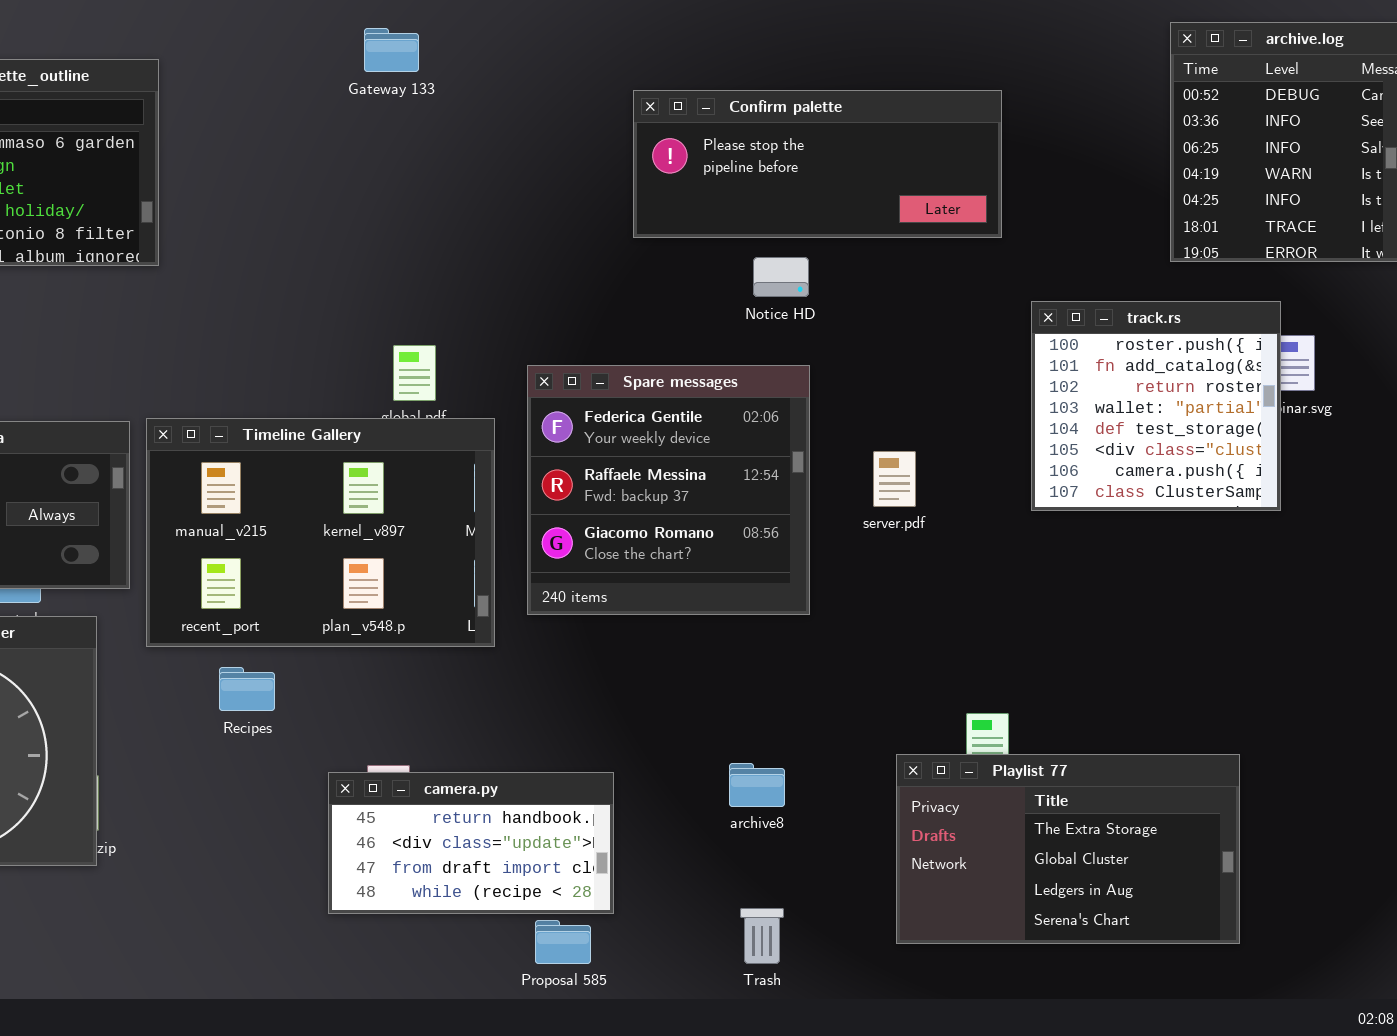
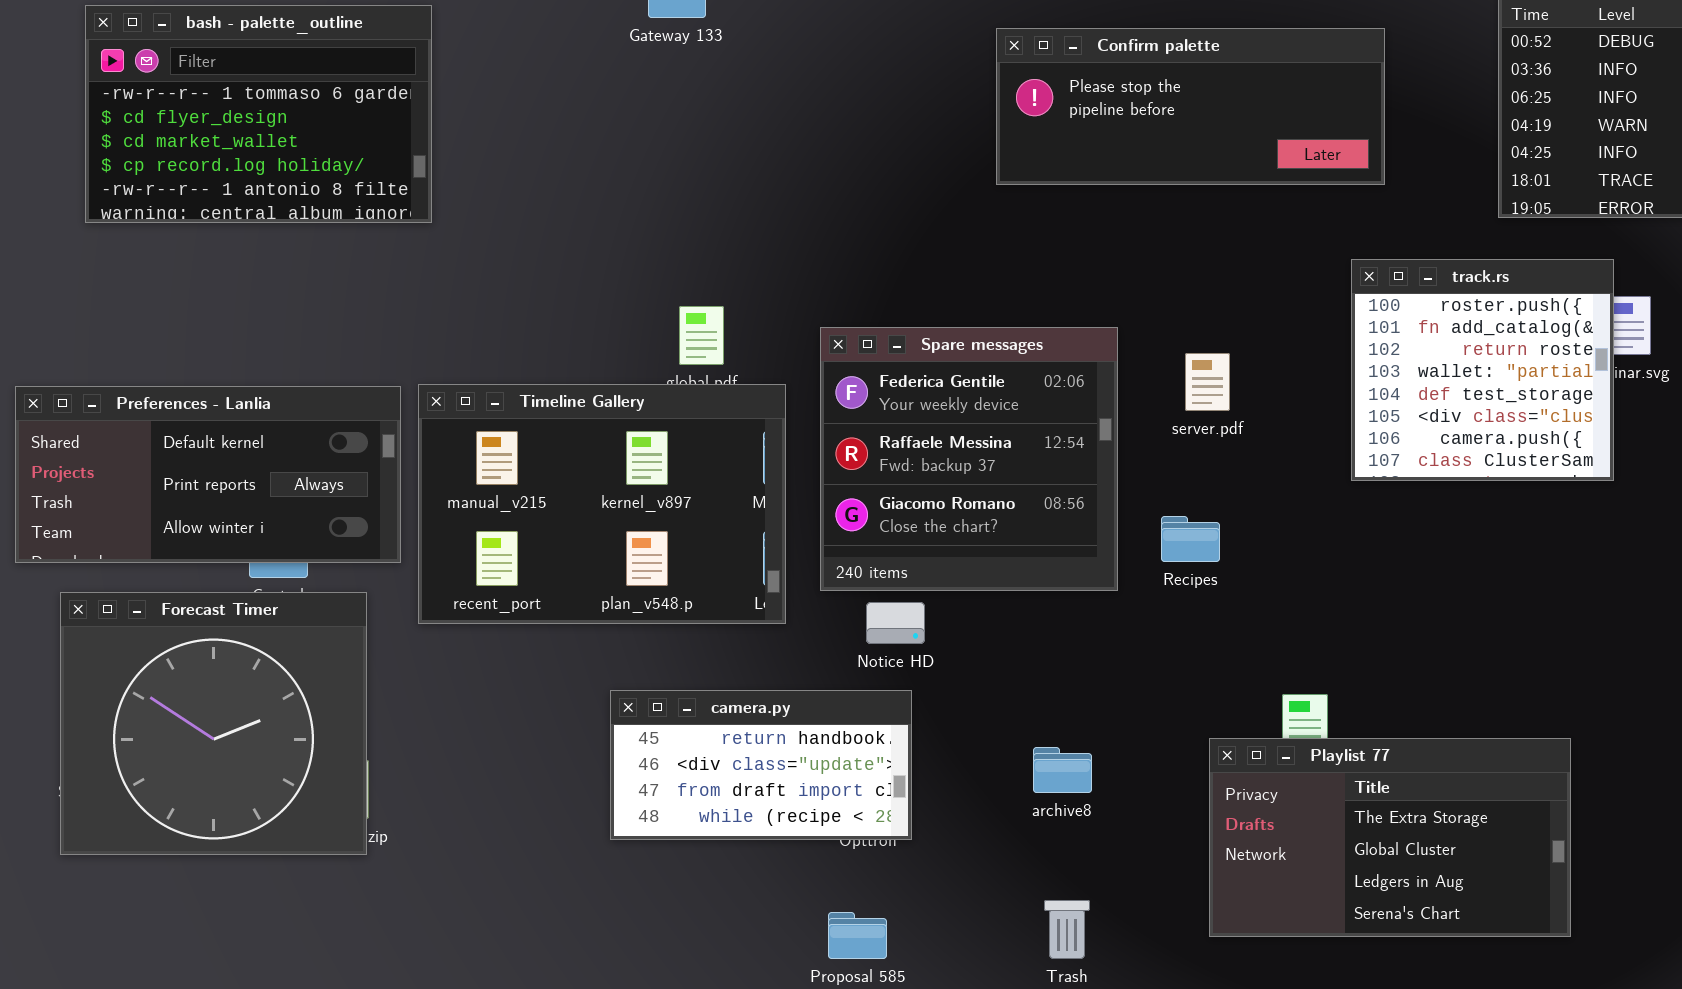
Confirm palette: [633,90,1002,238] -> [996,28,1385,185], moved
Notice HD: [753,257,809,297] -> [866,602,925,644], moved
server.pdf: [873,451,916,507] -> [1185,353,1230,411], moved
Recipes: [219,667,275,711] -> [1161,516,1220,562], moved
camera.py: [328,772,614,914] -> [610,690,912,840], moved

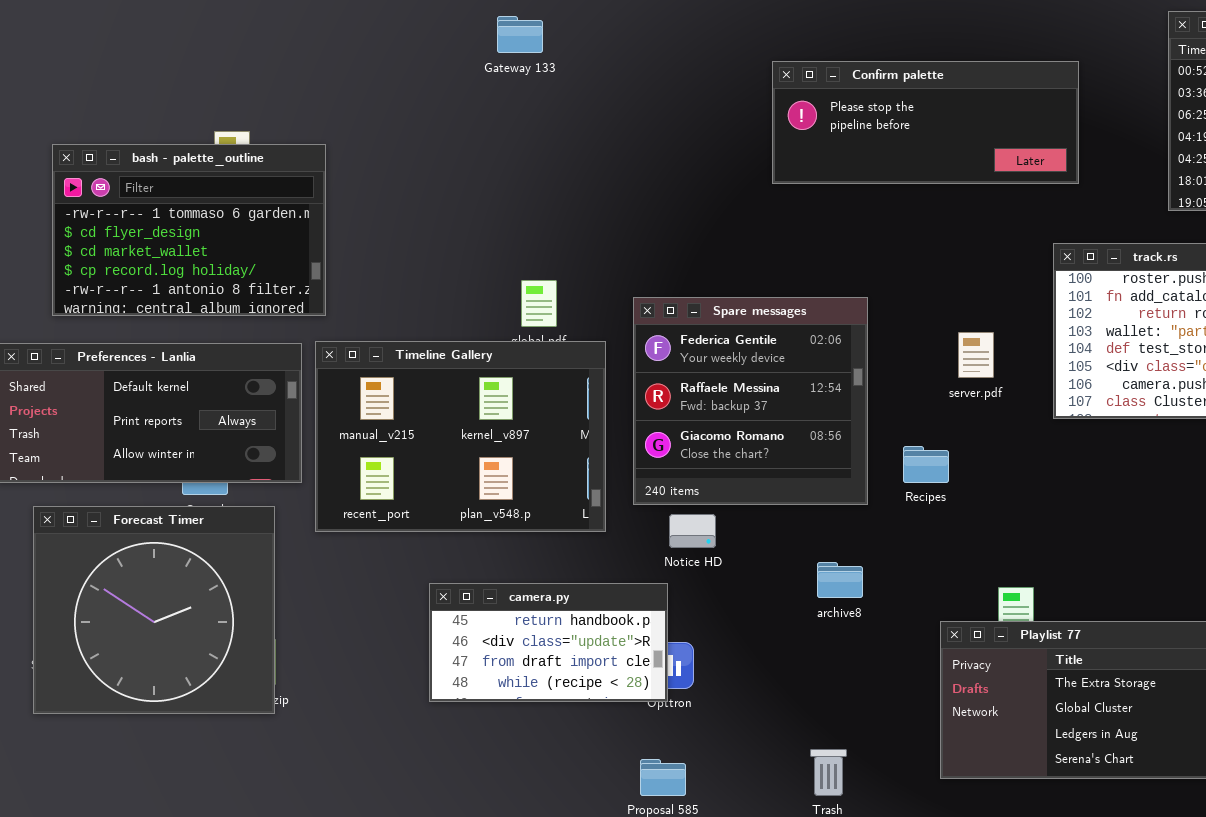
bash - palette_outline: [85,5,432,223] -> [52,144,326,316], moved
server.pdf: [1185,353,1230,411] -> [958,332,994,378], moved
camera.py: [610,690,912,840] -> [429,583,668,702], moved
archive8: [1033,747,1092,793] -> [817,562,863,598], moved

